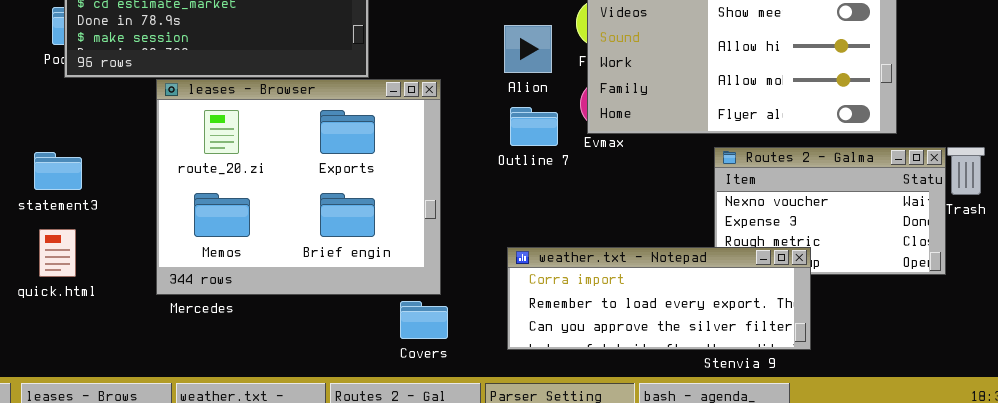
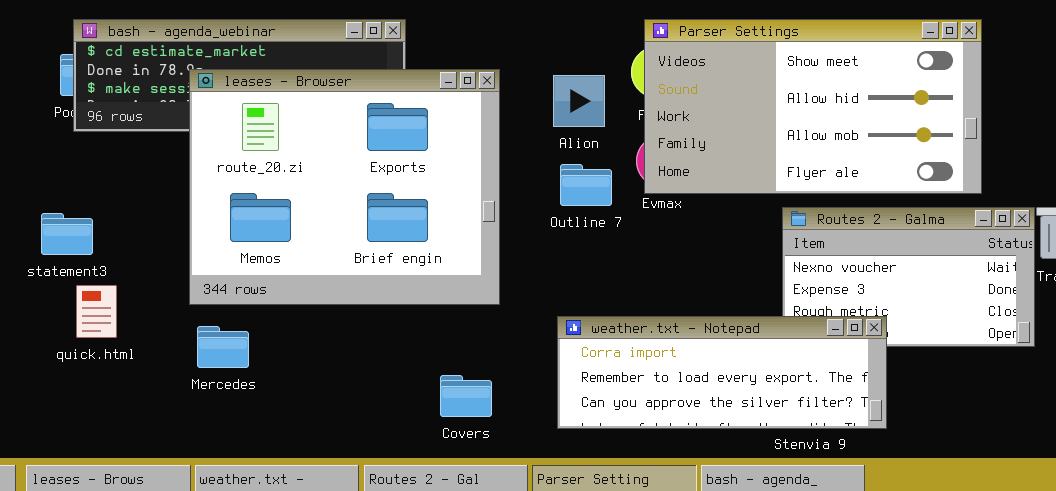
leases - Browser: [156,79,441,295] -> [189,69,500,305], moved
quick.html: [39,229,76,277] -> [76,285,117,338], moved

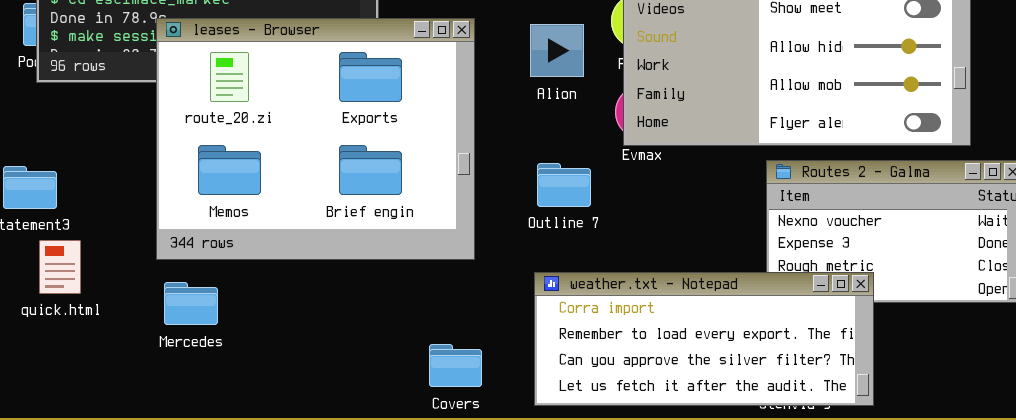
Outline 7: [560,164,612,206] -> [537,163,591,207], moved
weather.txt - Notepad: [557,316,887,429] -> [534,272,874,406], resized
Covers: [440,375,492,417] -> [429,344,482,387], moved

